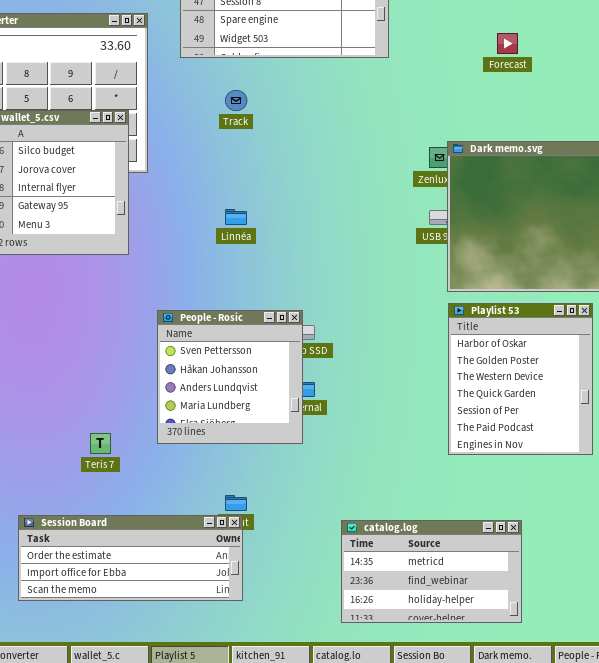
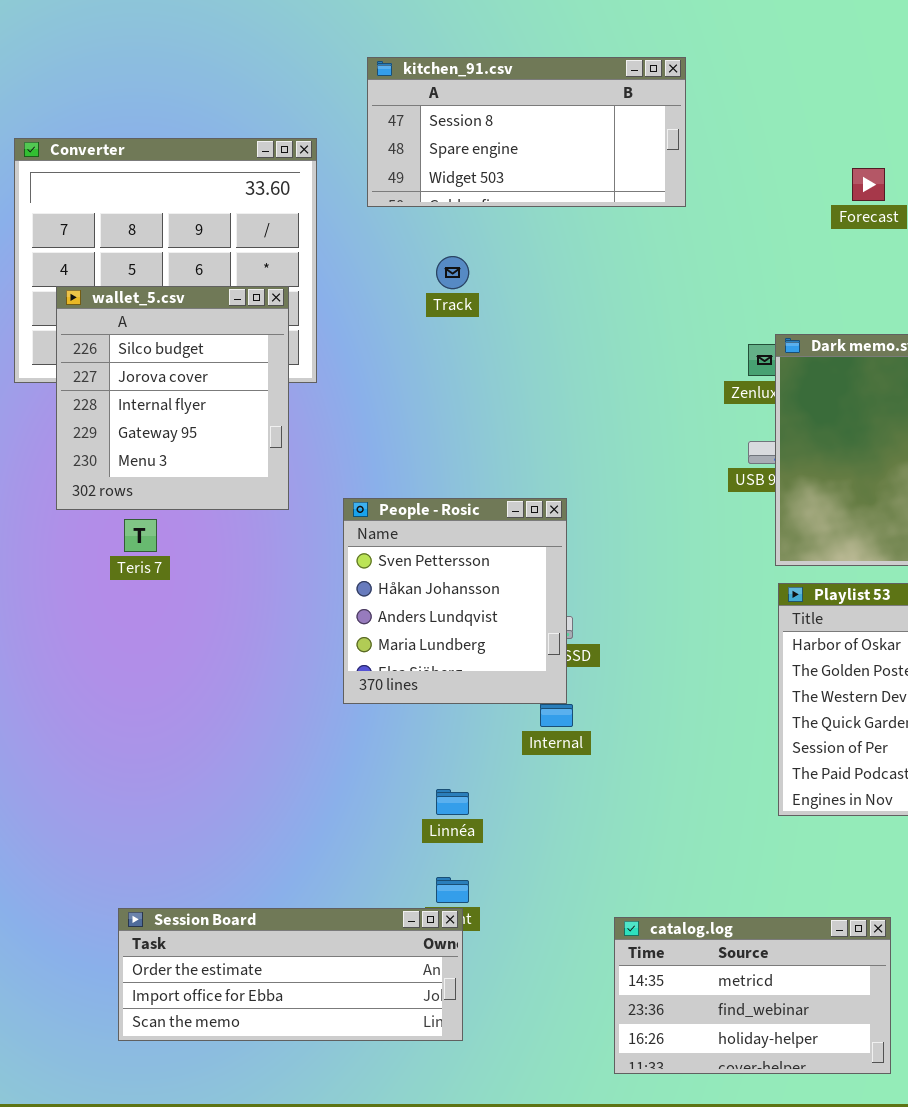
Linnéa: [225,209,247,225] -> [436,789,469,815], moved
People - Rosic: [157,310,303,444] -> [343,498,567,704], moved
Teris 7: [90,433,111,454] -> [124,519,157,552], moved

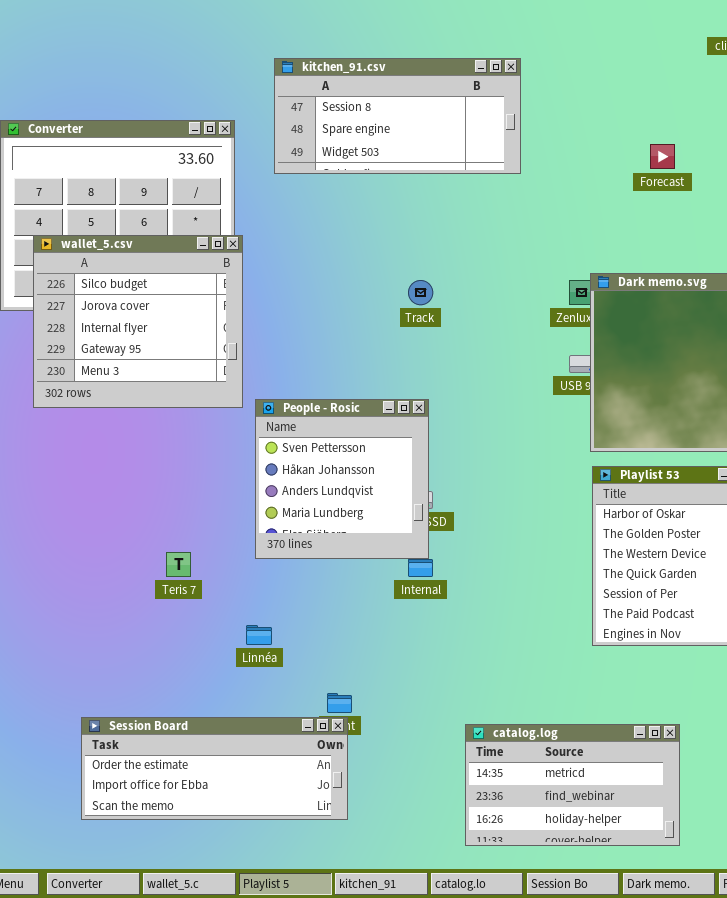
Track: [436,256,469,289] -> [408,280,433,305], moved
wallet_5.csv: [56,286,289,510] -> [33,235,243,408], resized
Teris 7: [124,519,157,552] -> [166,552,191,577], moved
Linnéa: [436,789,469,815] -> [246,625,272,645], moved

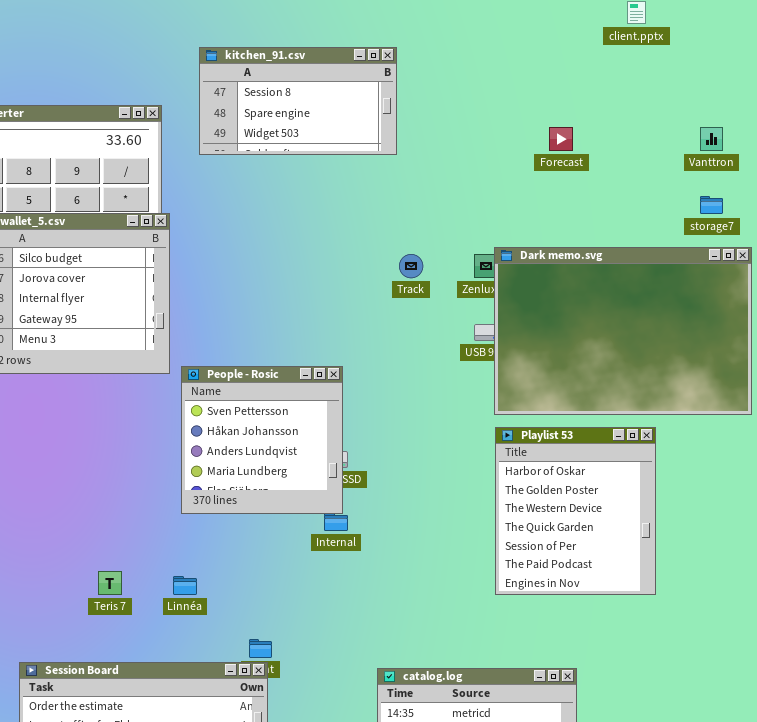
kitchen_91.csv: [274,58,521,174] -> [199,47,397,155], resized
Track: [408,280,433,305] -> [399,254,423,278], moved
Teris 7: [166,552,191,577] -> [98,571,122,595], moved

